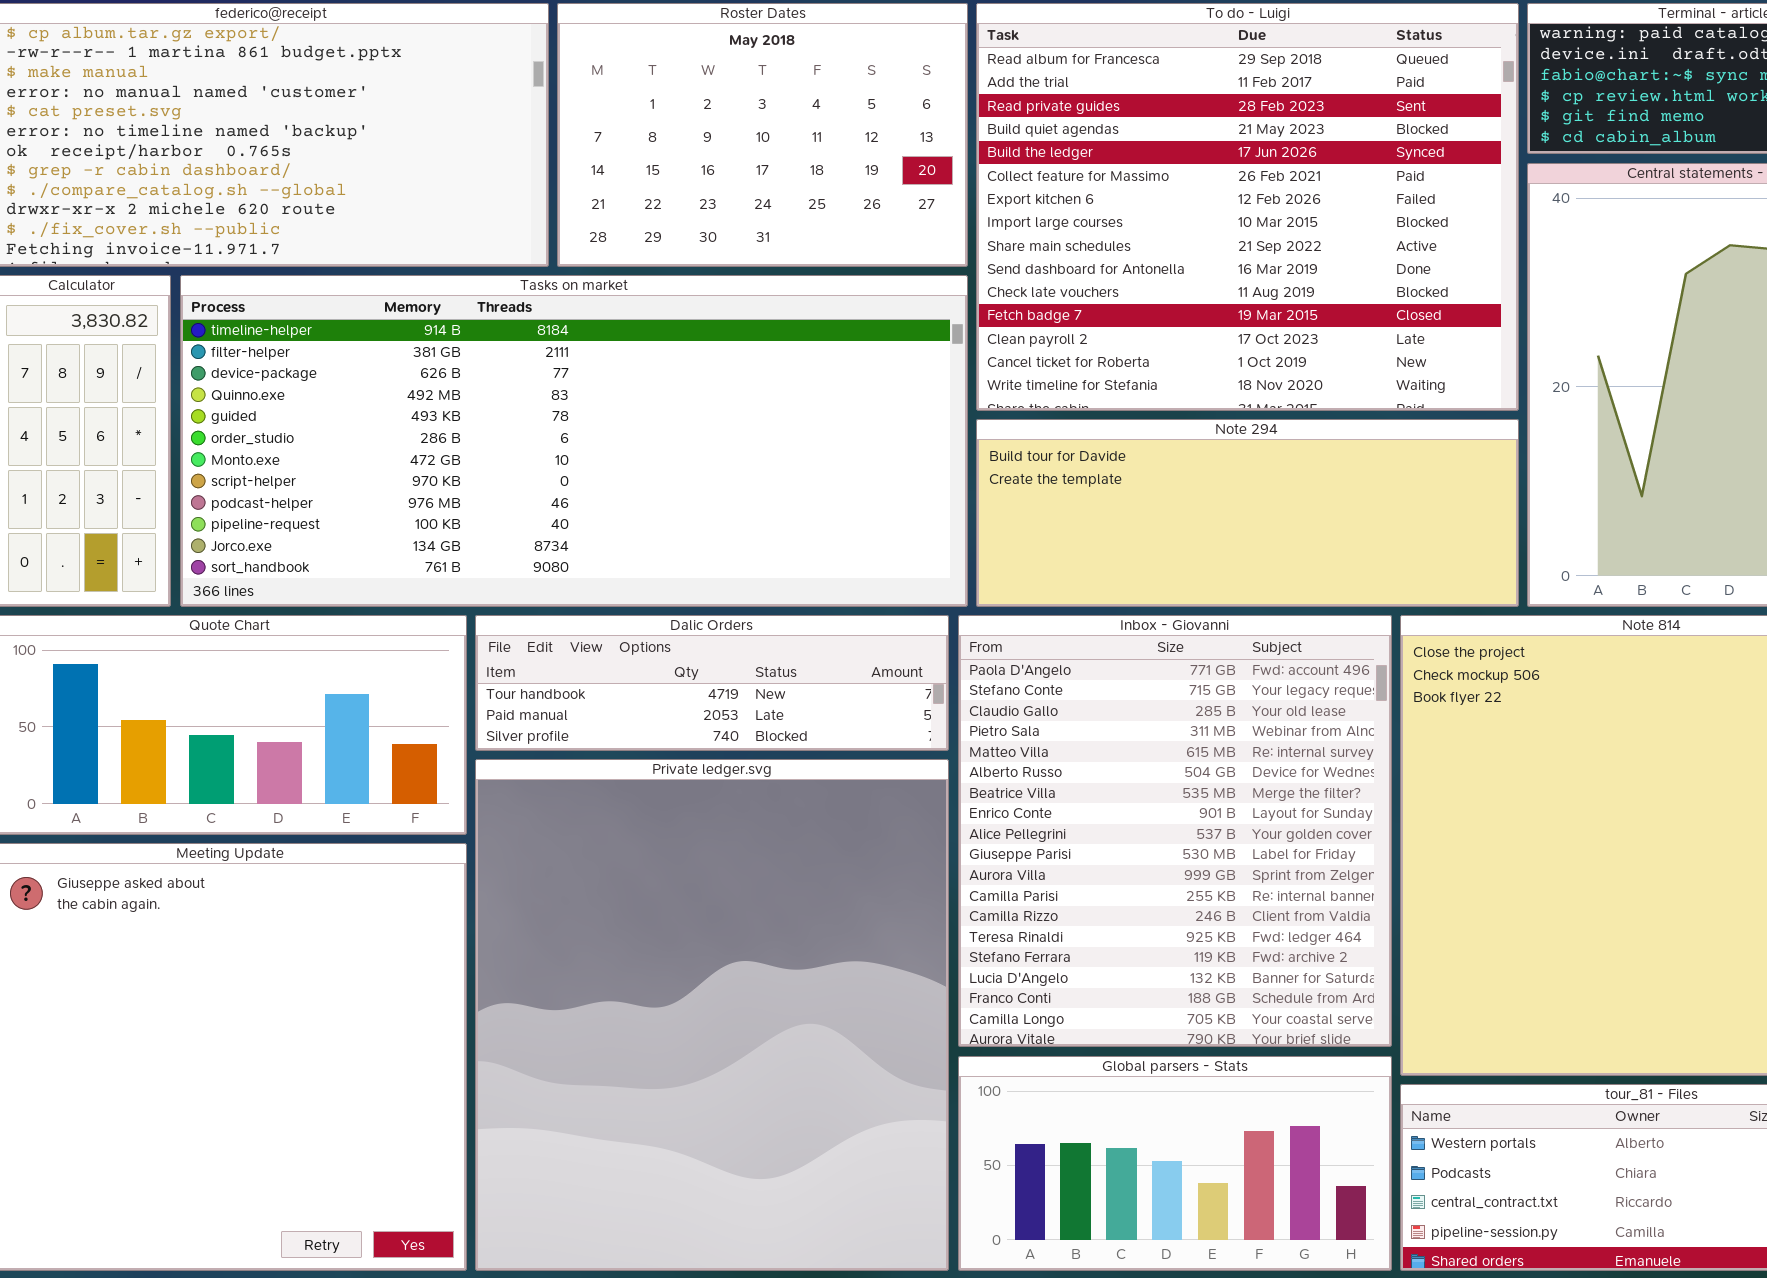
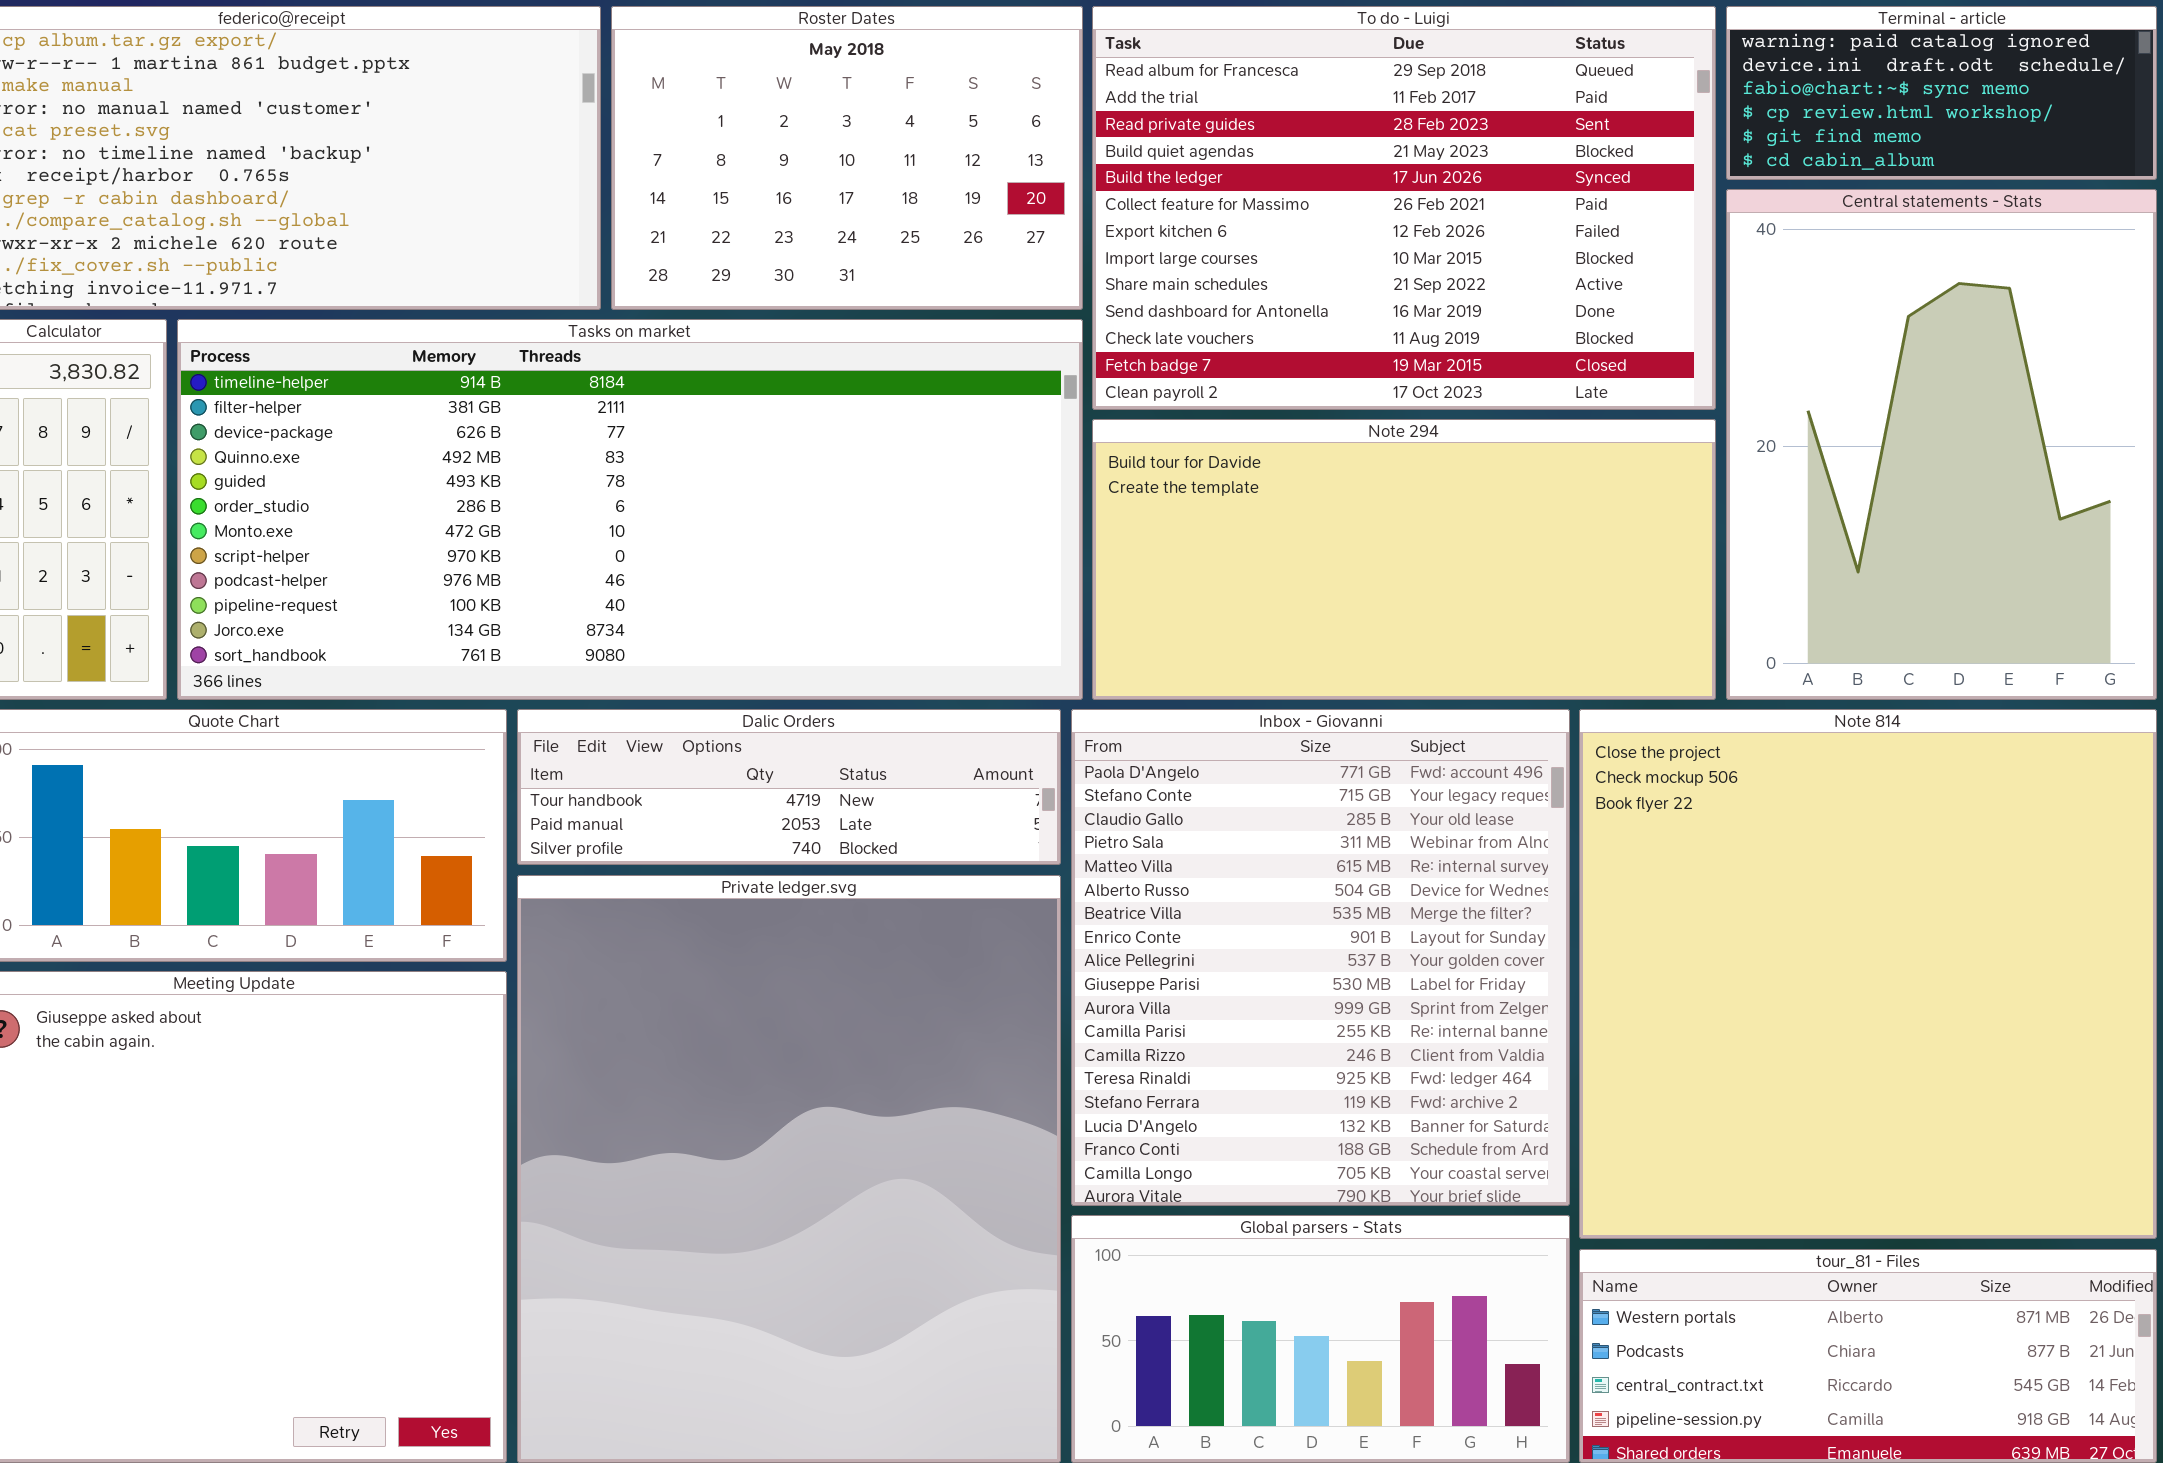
To do - Luigi: [976,3,1519,411] -> [1092,6,1716,410], resized
Note 294: [976,419,1519,607] -> [1092,419,1716,700], resized

